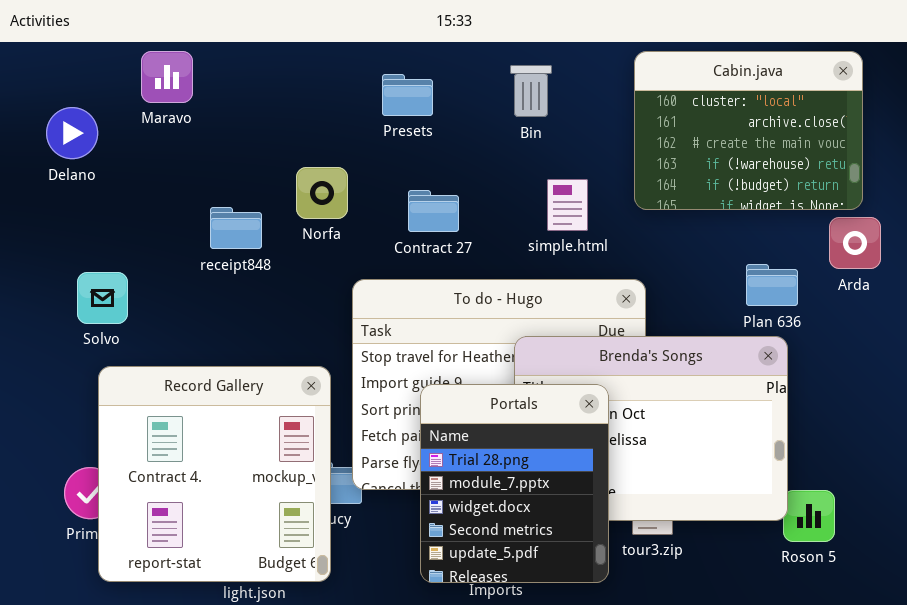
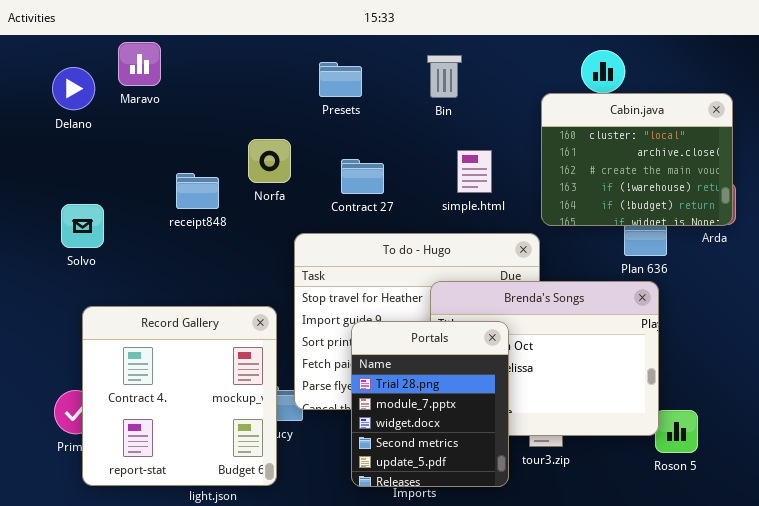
Cabin.java: [634,51,863,210] -> [541,93,733,226], moved
Delano: [46,107,98,159] -> [52,67,95,110], moved
Solvo: [77,272,128,324] -> [61,204,104,248], moved

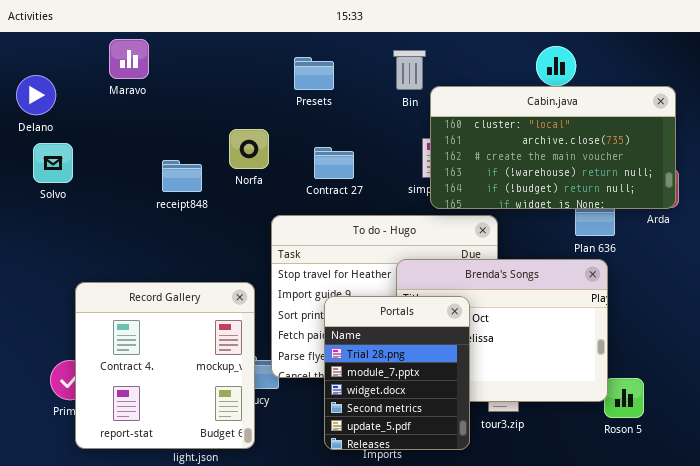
Delano: [52,67,95,110] -> [16,75,56,115], moved
Cabin.java: [541,93,733,226] -> [430,86,676,209], resized
Solvo: [61,204,104,248] -> [33,143,73,183], moved

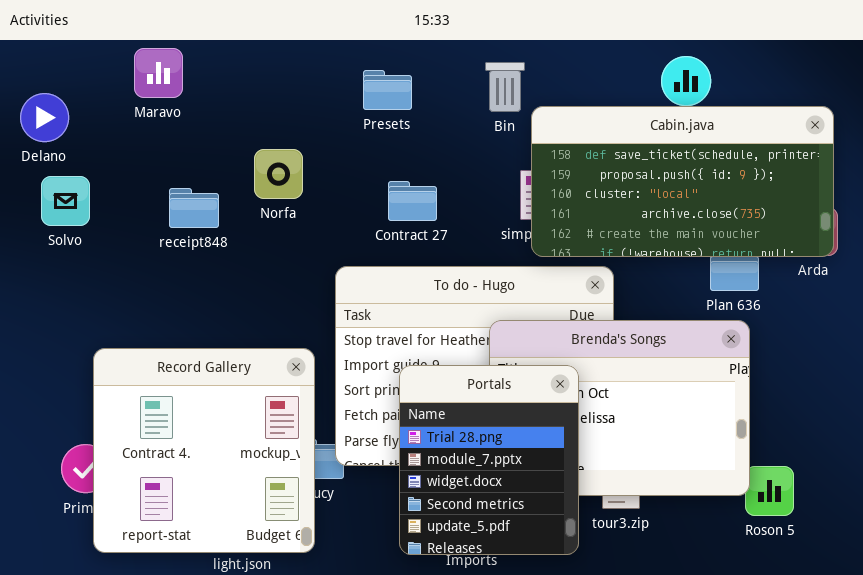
Cabin.java: [430,86,676,209] -> [531,106,834,257], scrolled up 2 rows
Norfa: [229,129,269,169] -> [254,149,303,199], moved
receipt848: [162,160,202,192] -> [169,188,219,228], moved

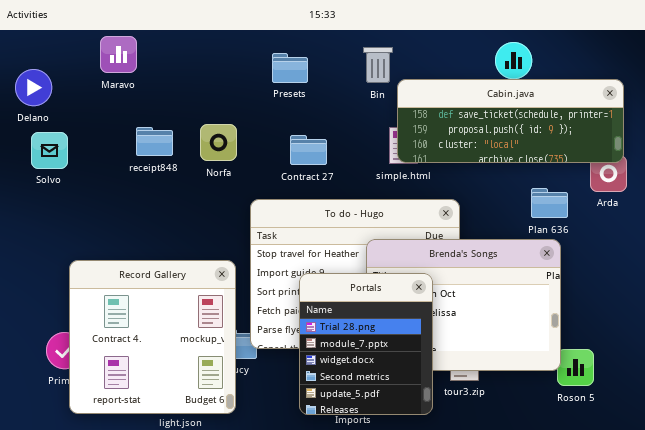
Cabin.java: [531,106,834,257] -> [397,79,624,163], resized
Norfa: [254,149,303,199] -> [200,124,237,161], moved
receipt848: [169,188,219,228] -> [136,127,173,156], moved

